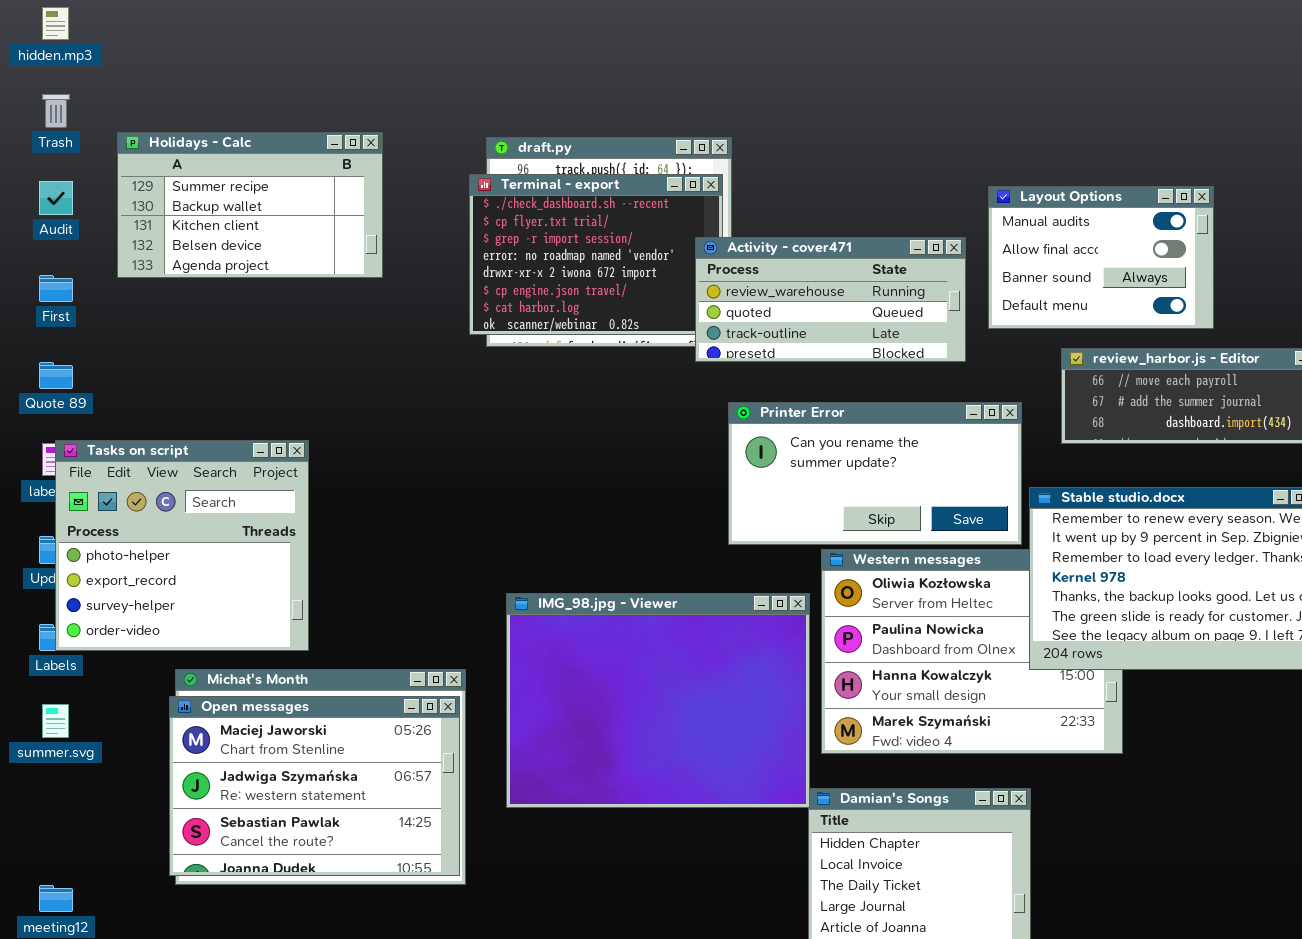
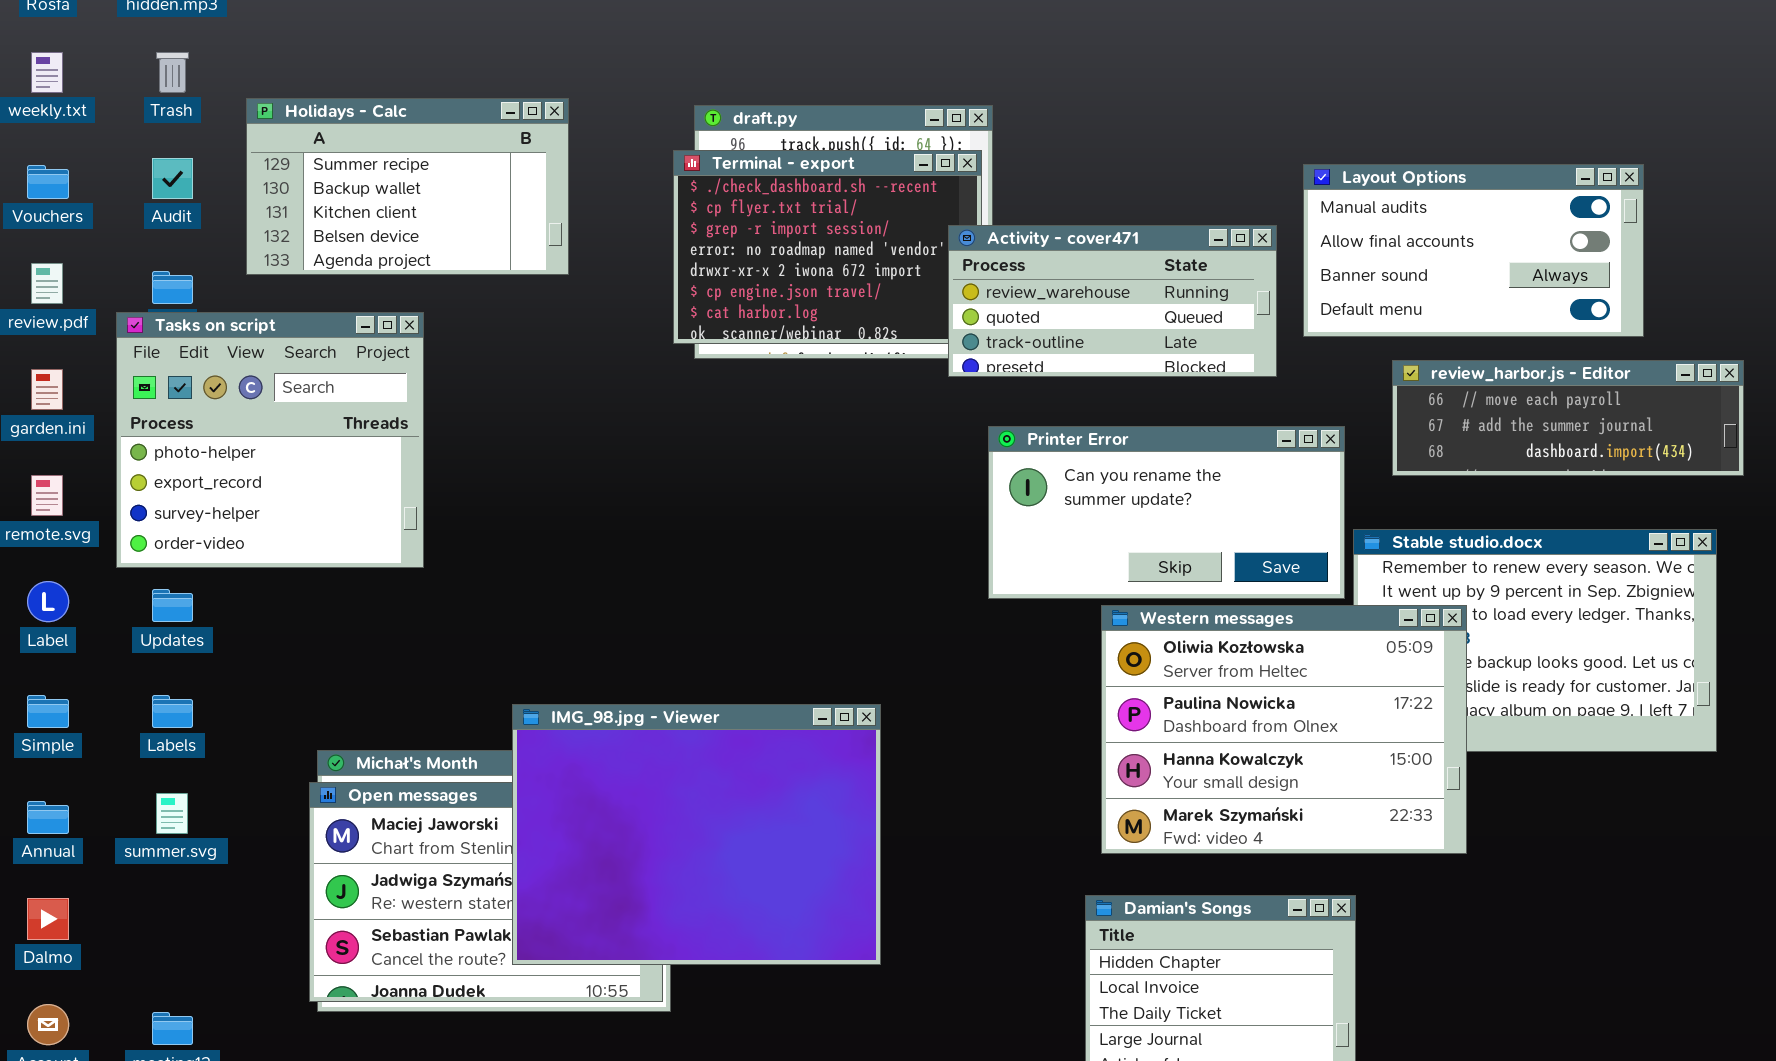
Layout Options: [988,186,1214,329] -> [1303,164,1644,337], resized
Tasks on script: [55,440,309,651] -> [116,312,424,568], moved
Western messages: [821,549,1123,754] -> [1101,605,1467,854], raised
IMG_98.jpg - Viewer: [506,593,810,808] -> [512,704,881,965], moved

